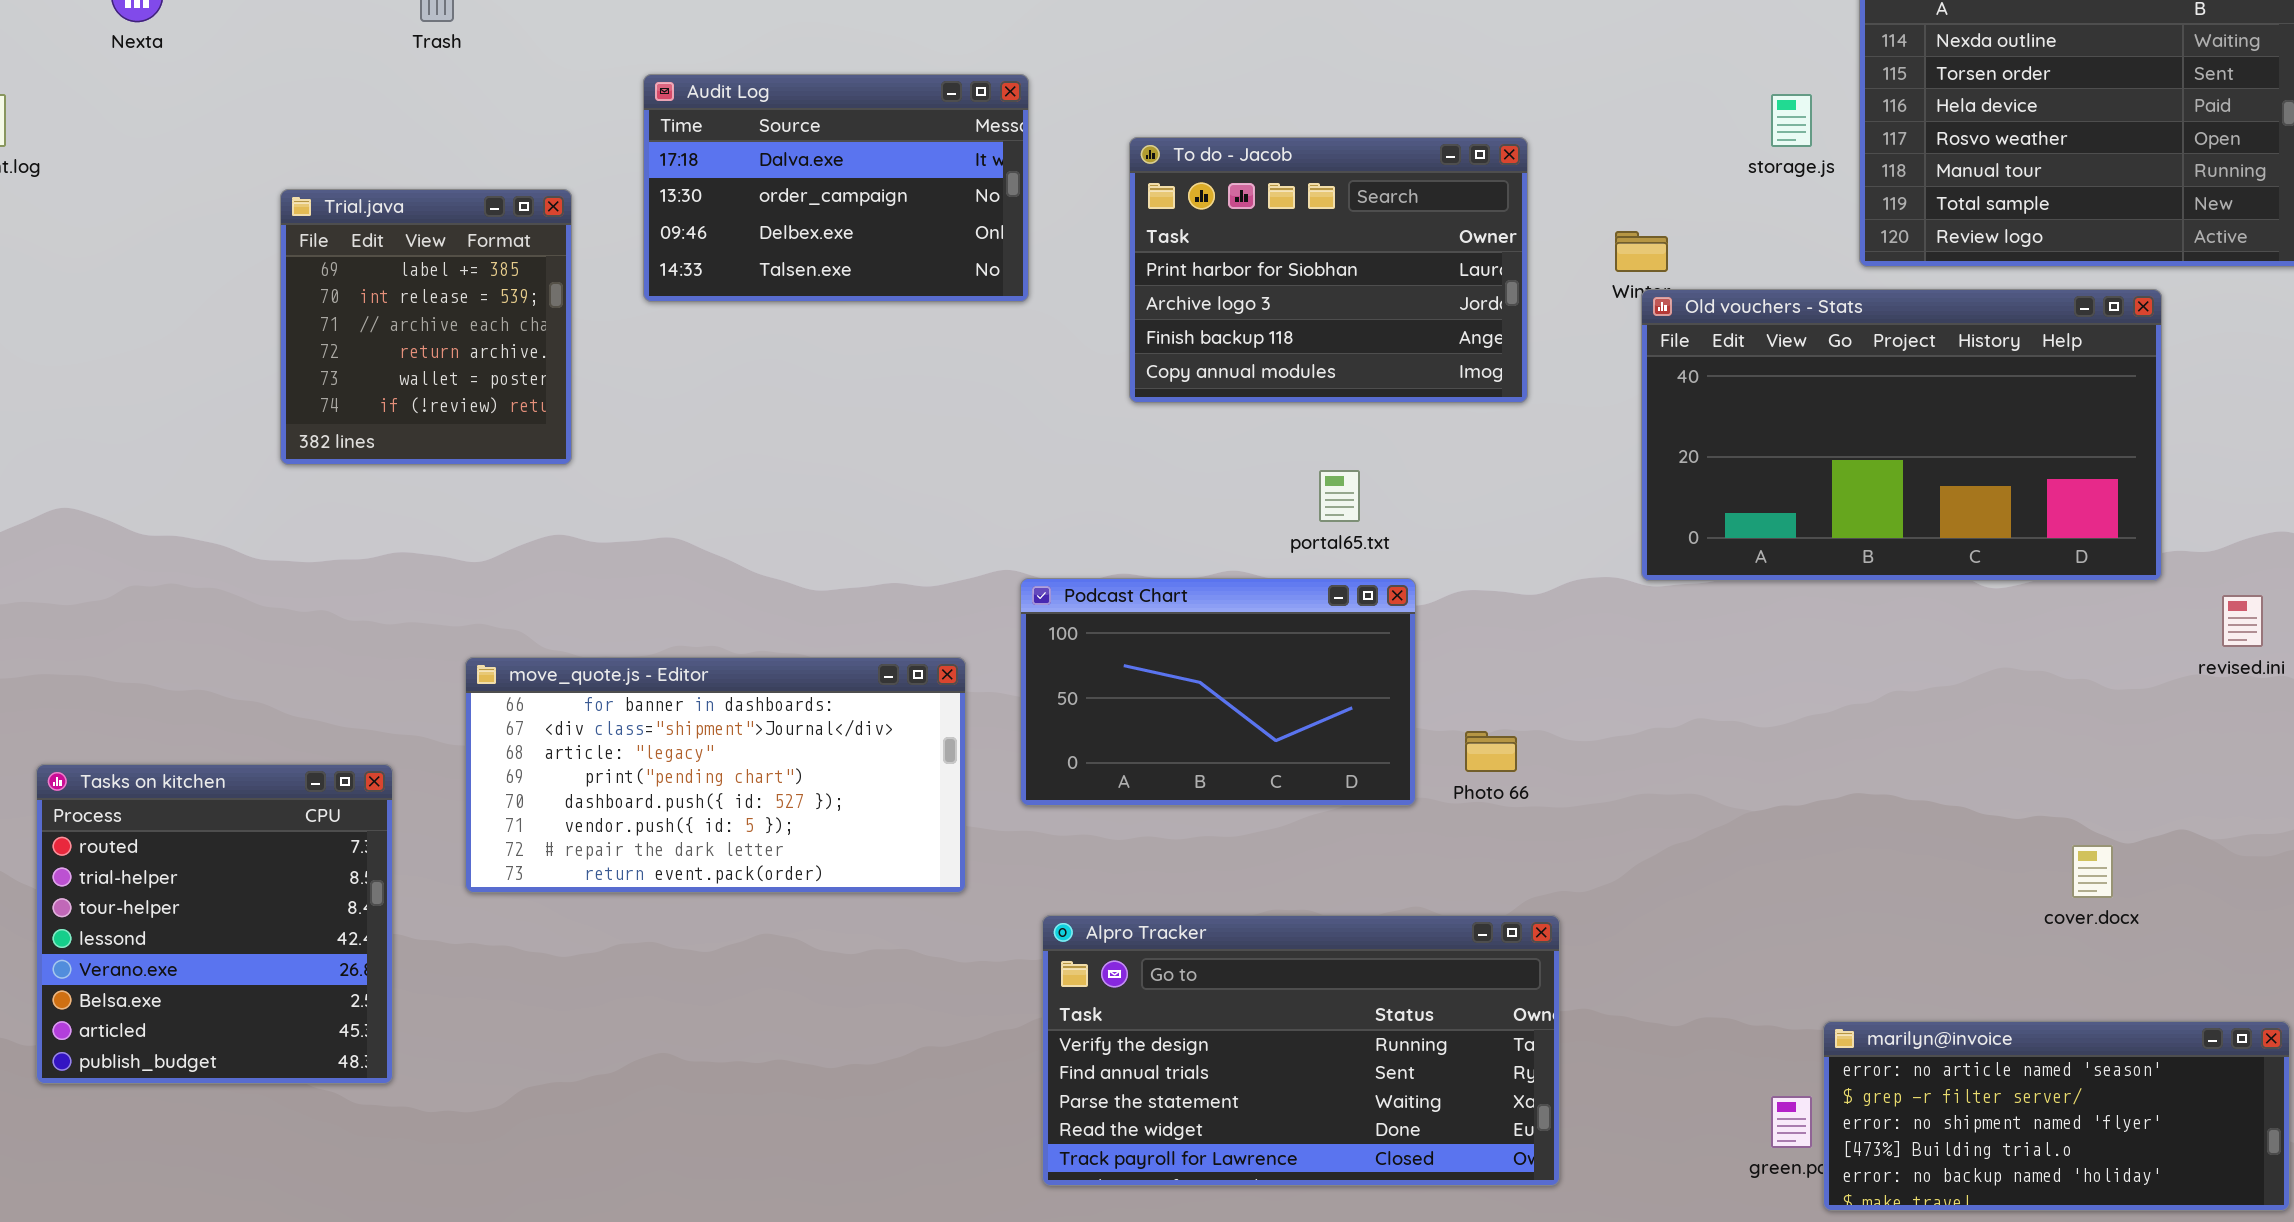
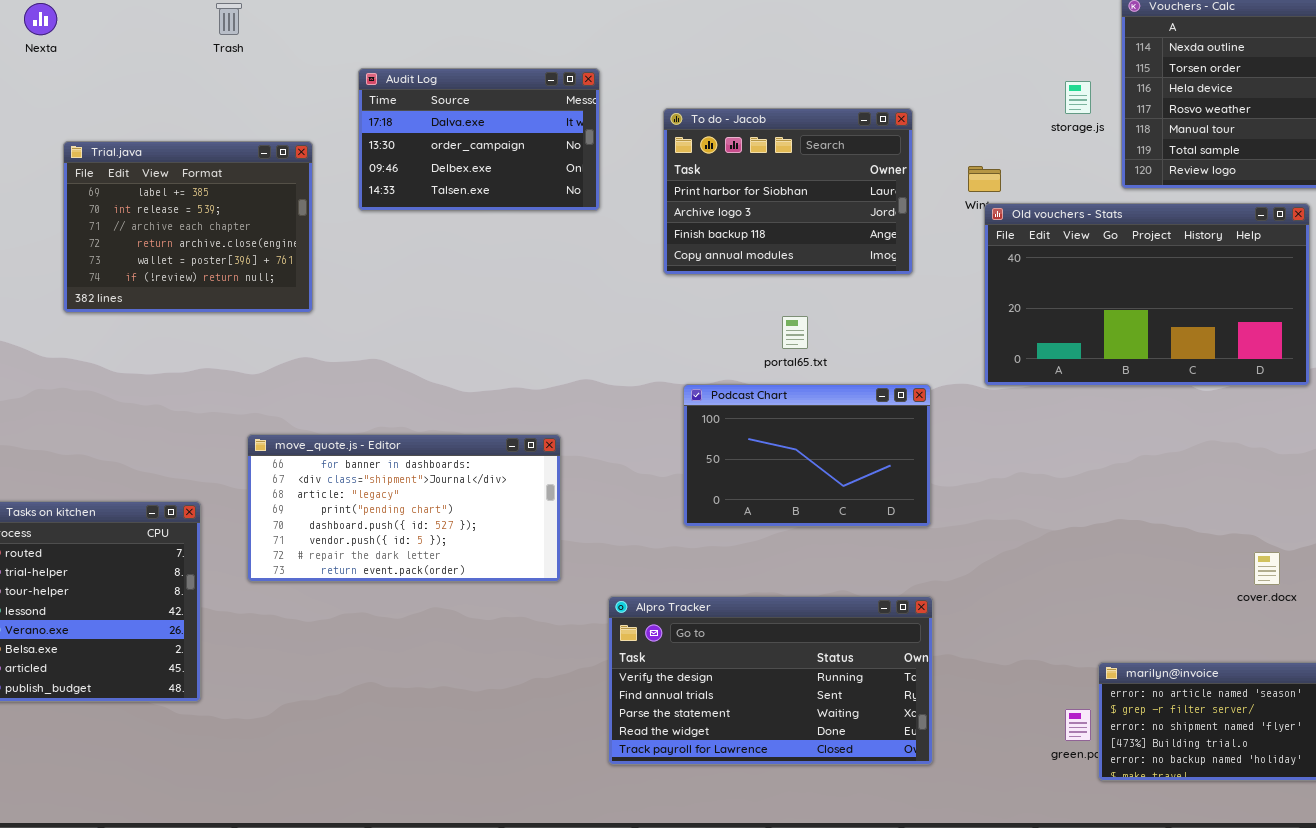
Trial.java: [280,189,572,465] -> [63,141,313,313], resized
Podcast Chart: [1020,578,1416,806] -> [683,384,931,527], moved

